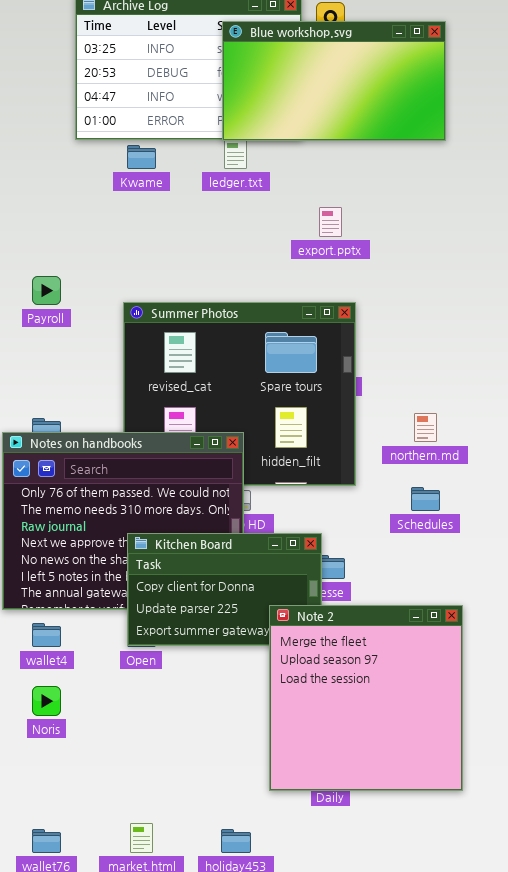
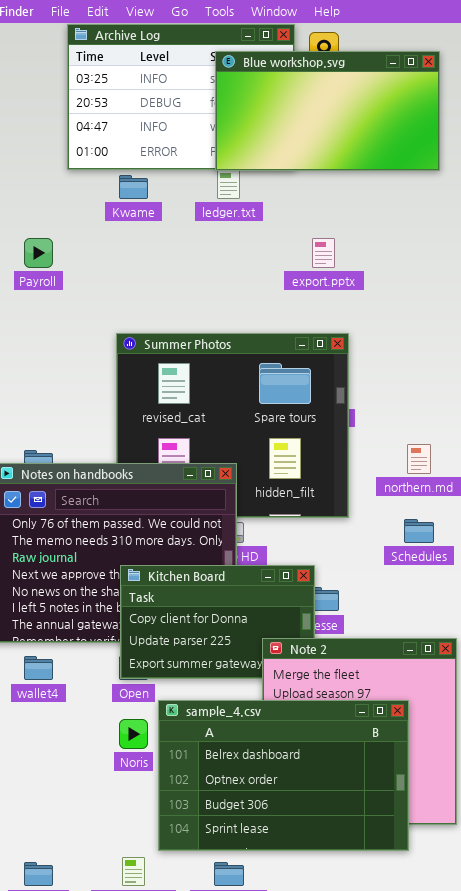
Payroll: [32,276,61,305] -> [24,238,53,268], moved
sample_4.csv: none -> [158,700,409,851], opened
Noris: [32,686,61,716] -> [119,719,148,749], moved

